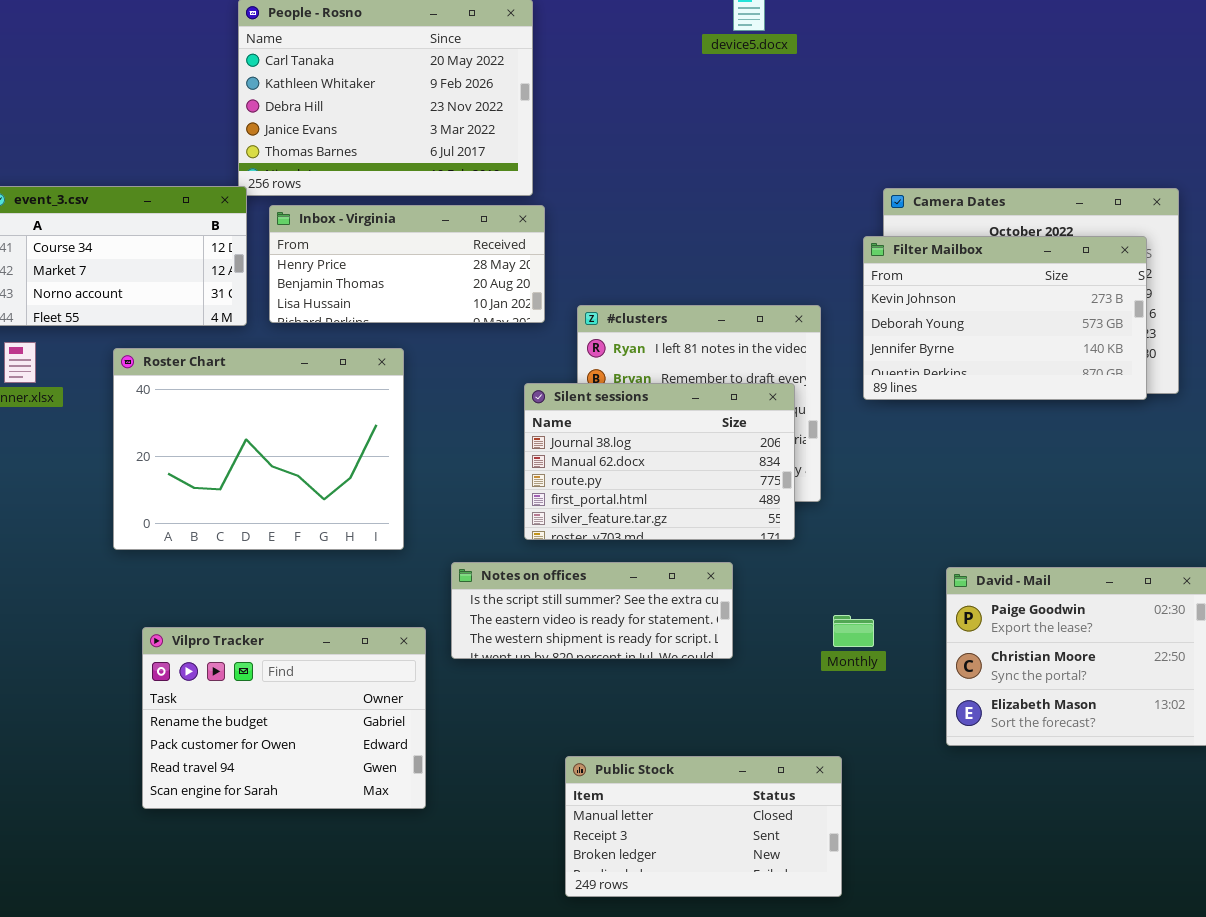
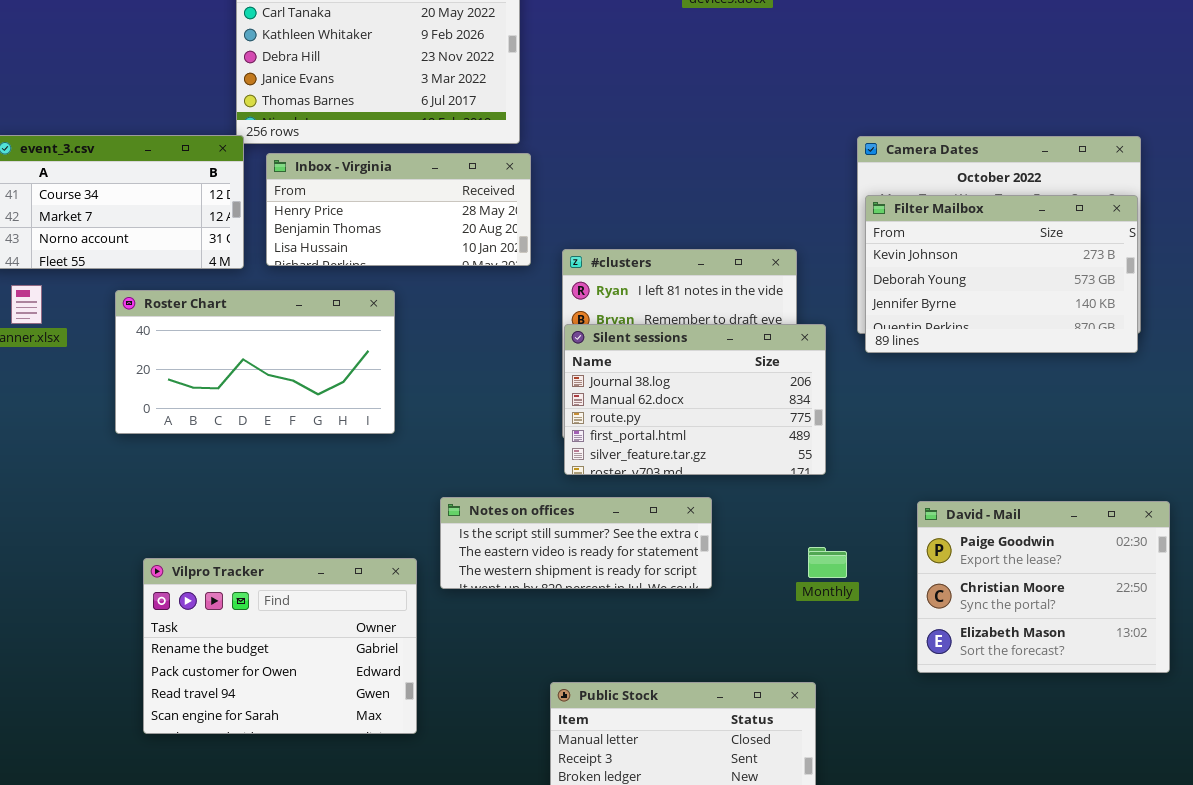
Filter Mailbox: [863,236,1147,400] -> [865,195,1138,353], moved
Roster Chart: [113,348,404,550] -> [115,290,395,434], resized
Silent sessions: [524,383,795,540] -> [564,324,826,475], moved

